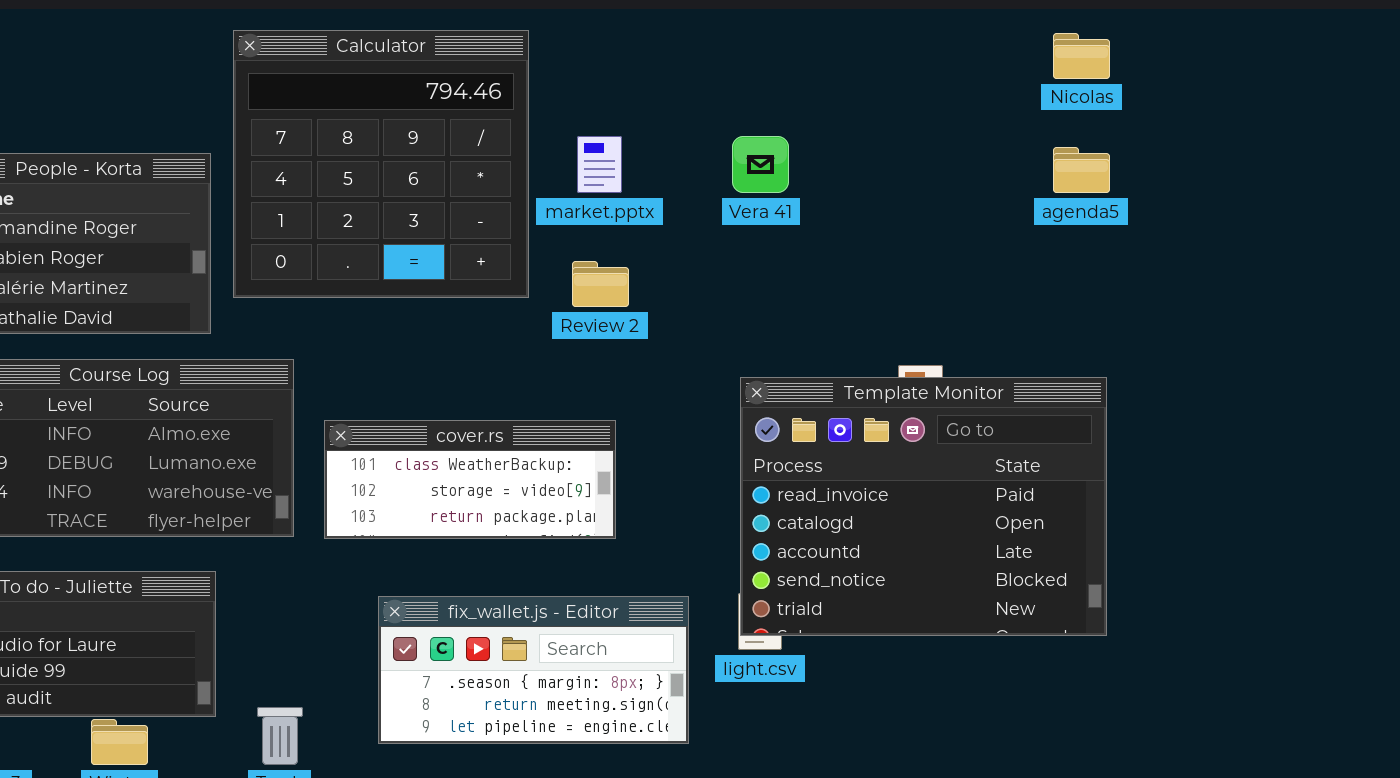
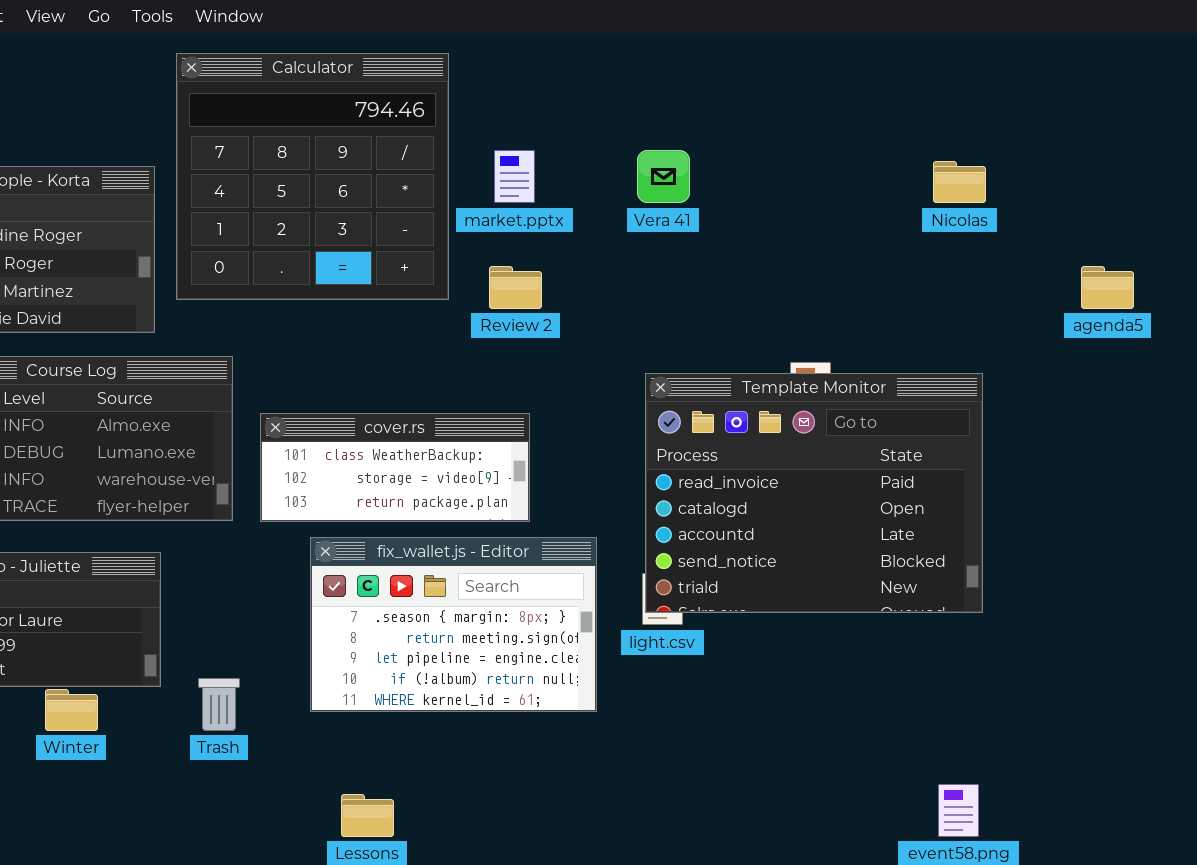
Nicolas: [1053,33,1110,79] -> [933,161,986,203], moved
agenda5: [1053,147,1110,193] -> [1081,266,1134,309], moved
fix_wallet.js - Editor: [378,596,689,744] -> [310,537,597,712], resized

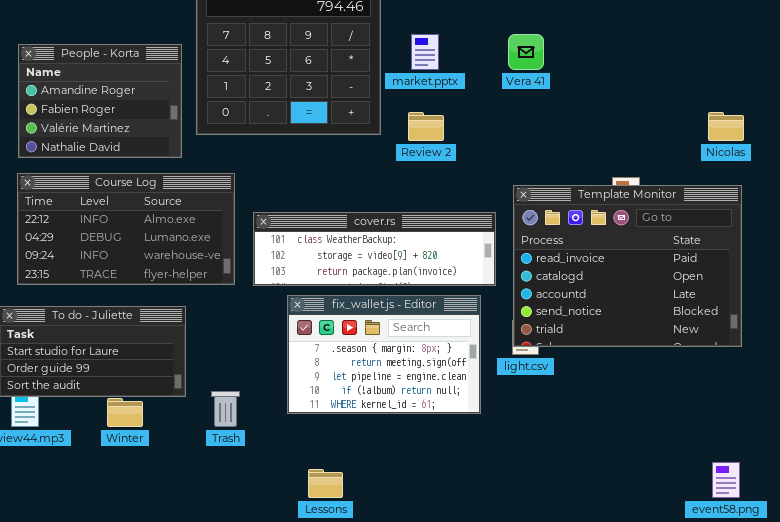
Nicolas: [933,161,986,203] -> [708,112,744,141], moved
cover.rs: [260,413,530,522] -> [253,212,496,286], resized

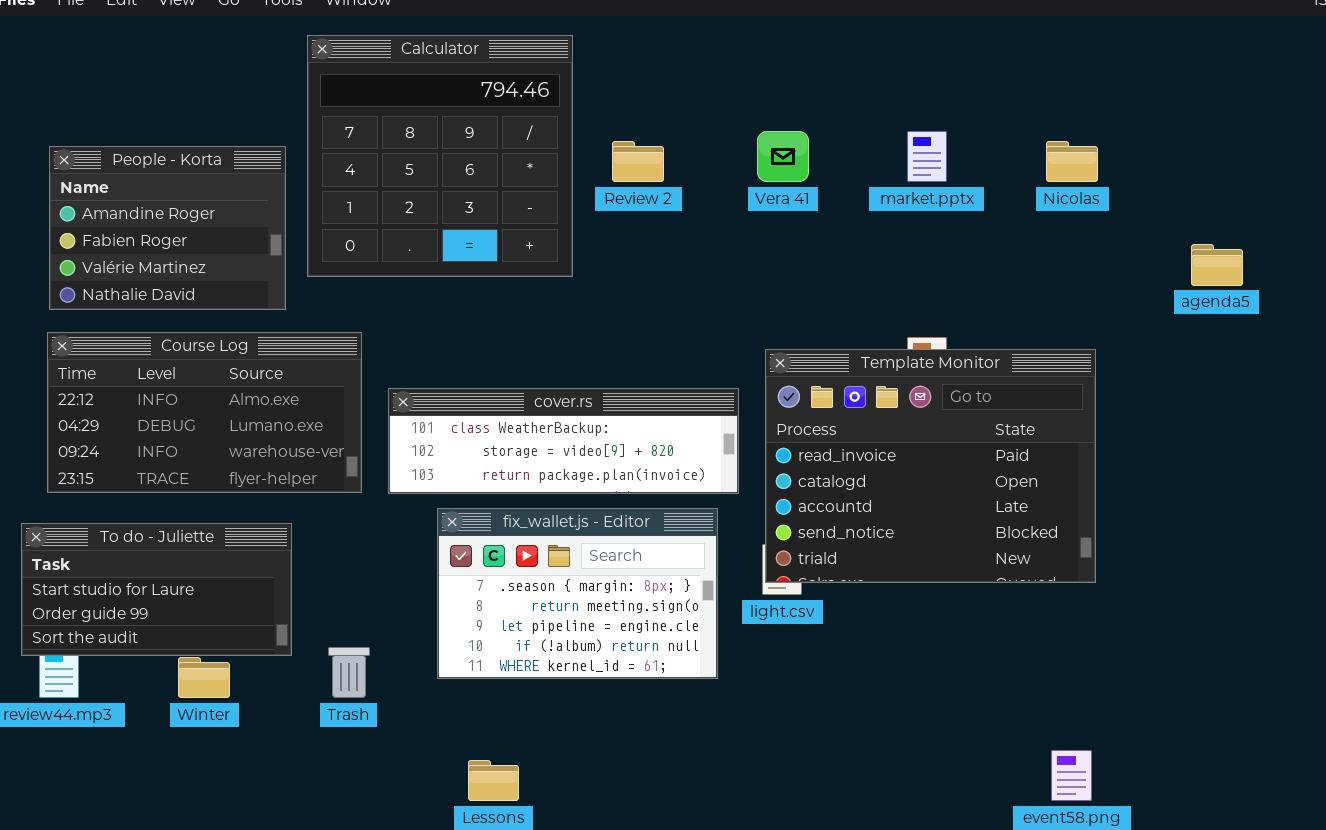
market.pptx: [411,34,439,70] -> [907,131,947,182], moved
Review 2: [408,112,444,141] -> [612,141,664,182], moved
Nicolas: [708,112,744,141] -> [1046,141,1098,182], moved

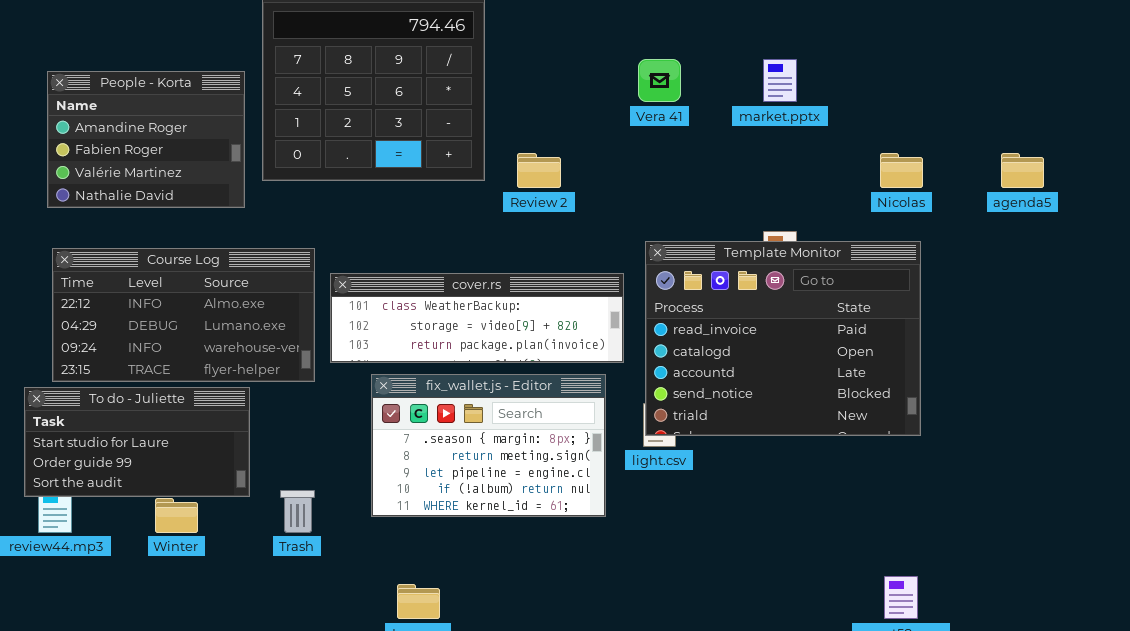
Review 2: [612,141,664,182] -> [517,153,561,188], moved
Nicolas: [1046,141,1098,182] -> [880,153,923,188], moved
Course Log: [47,332,362,493] -> [52,248,315,382], moved

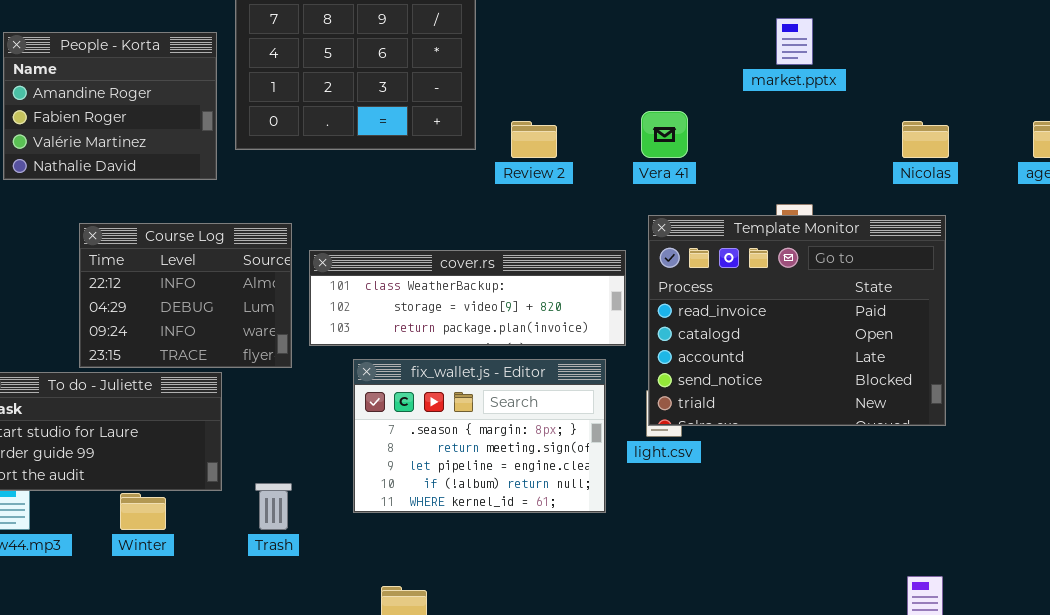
Vera 41: [638,59,681,102] -> [641,111,688,158], moved
Course Log: [52,248,315,382] -> [79,223,292,368], resized

